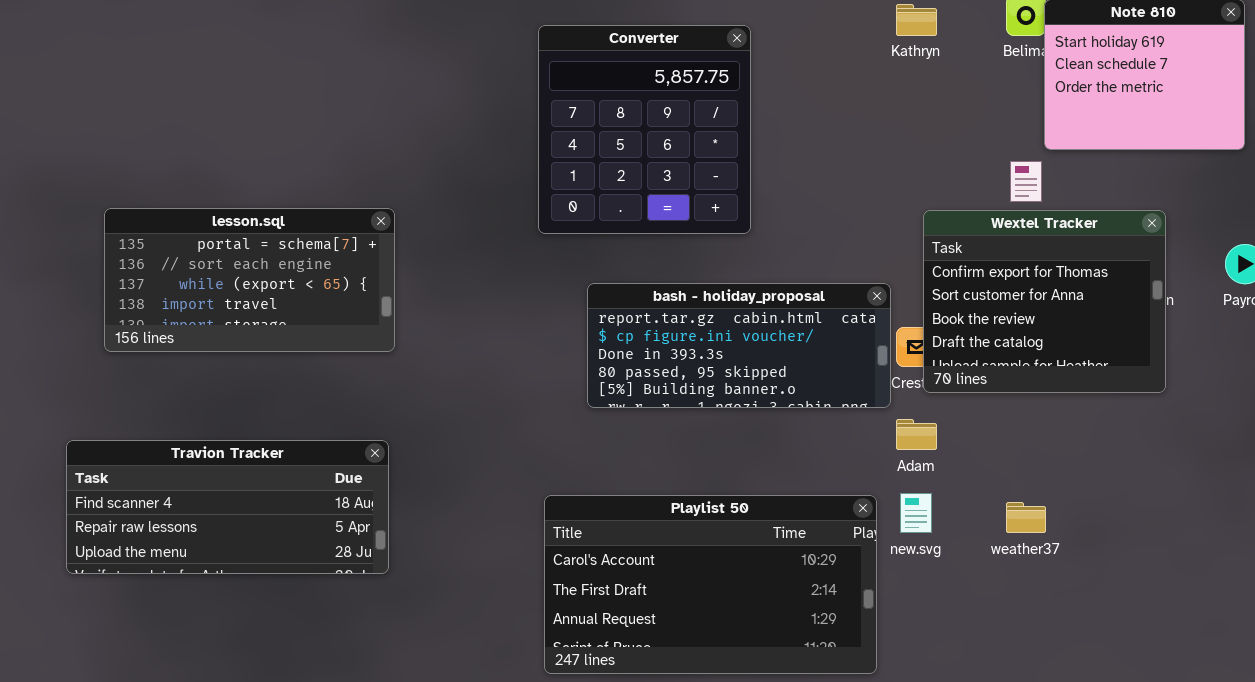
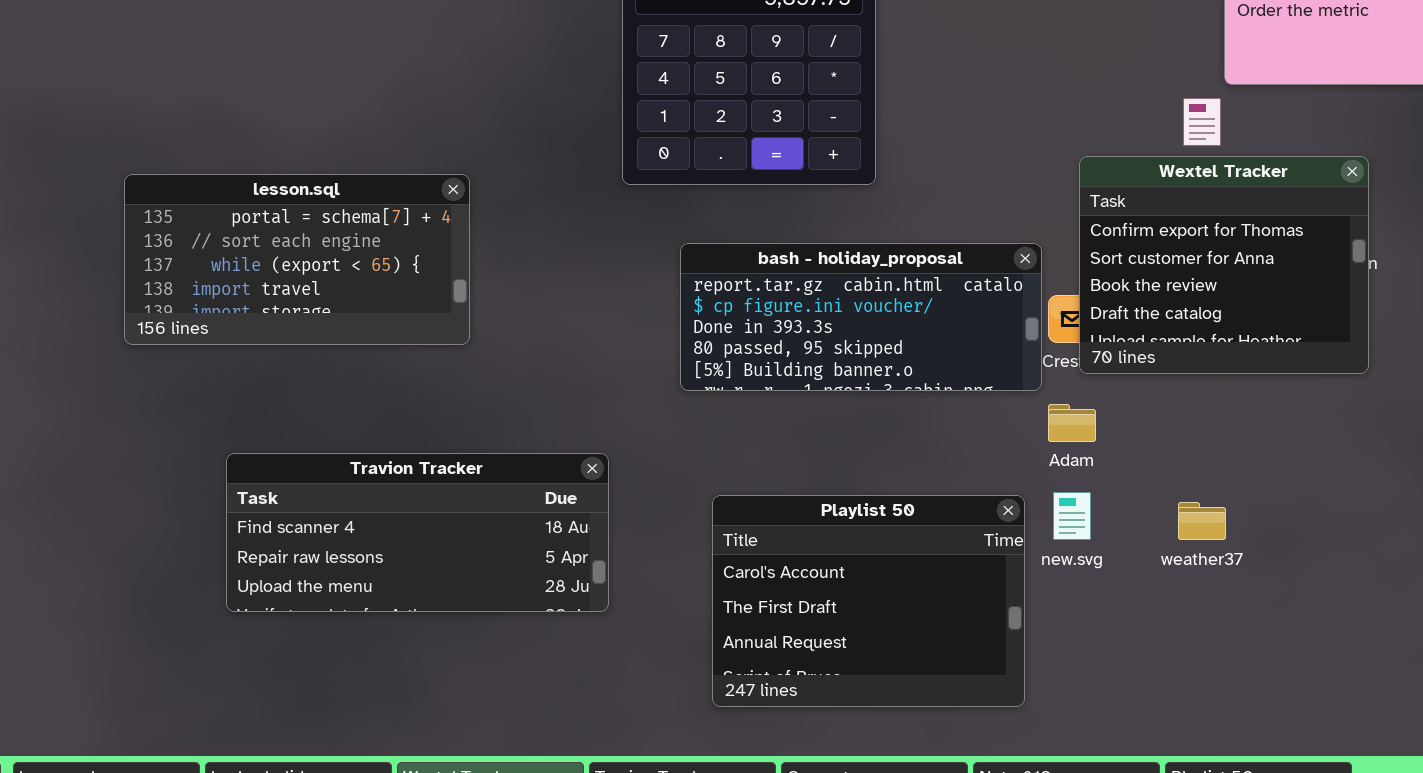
lesson.sql: [104,208,395,352] -> [124,174,470,345], moved
Travion Tracker: [66,440,389,574] -> [226,453,609,612], moved
Playlist 50: [544,495,877,674] -> [712,495,1025,707], resized

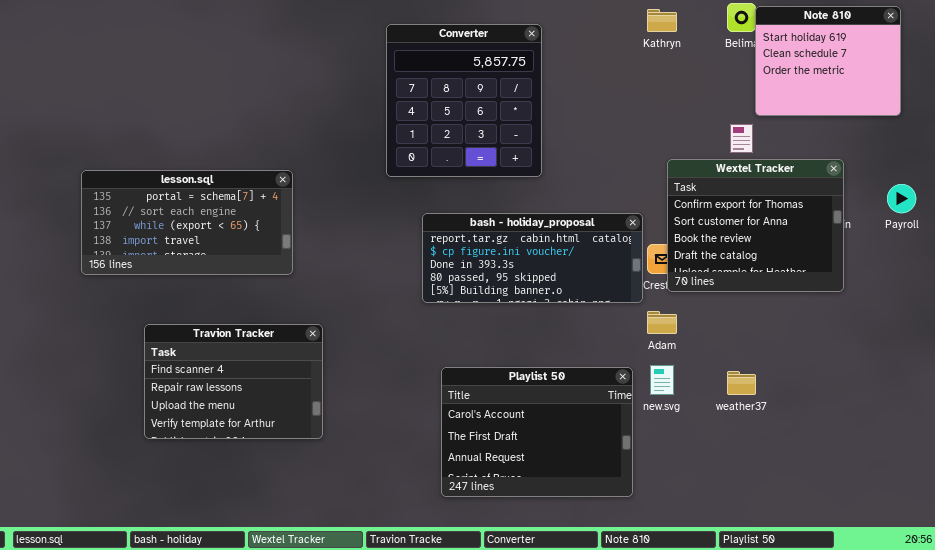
Travion Tracker: [226,453,609,612] -> [144,324,323,439], resized

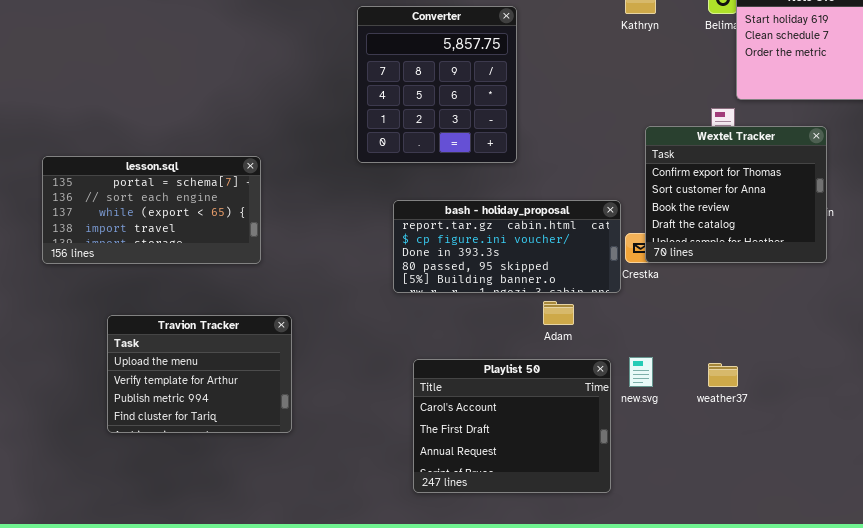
Wextel Tracker: [667,159,844,292] -> [645,126,827,263], moved
Adam: [647,311,677,334] -> [543,301,574,325], moved
Travion Tracker: [144,324,323,439] -> [107,315,292,433], scrolled down 2 rows

